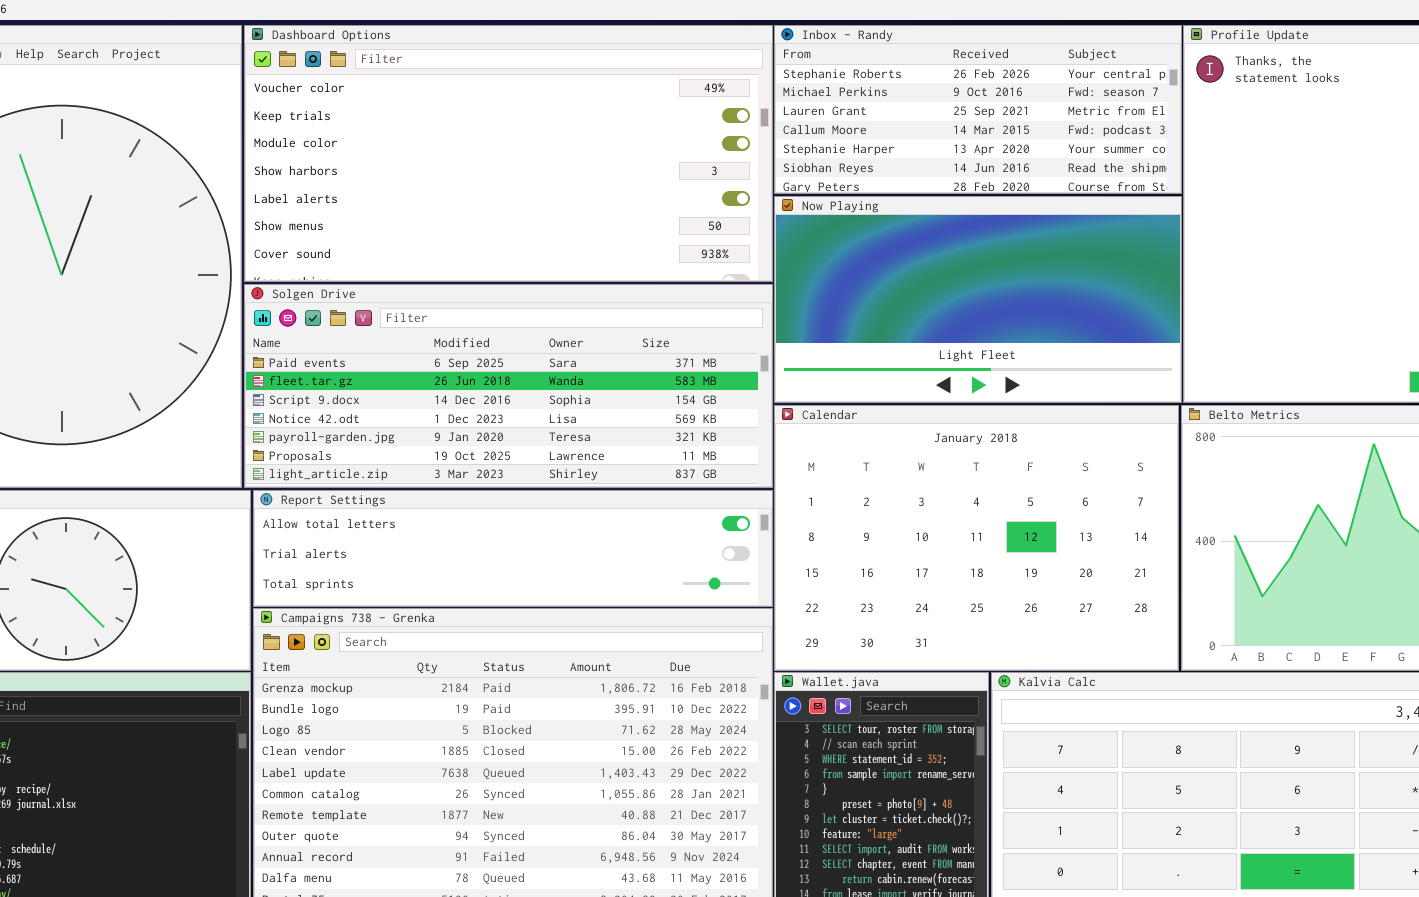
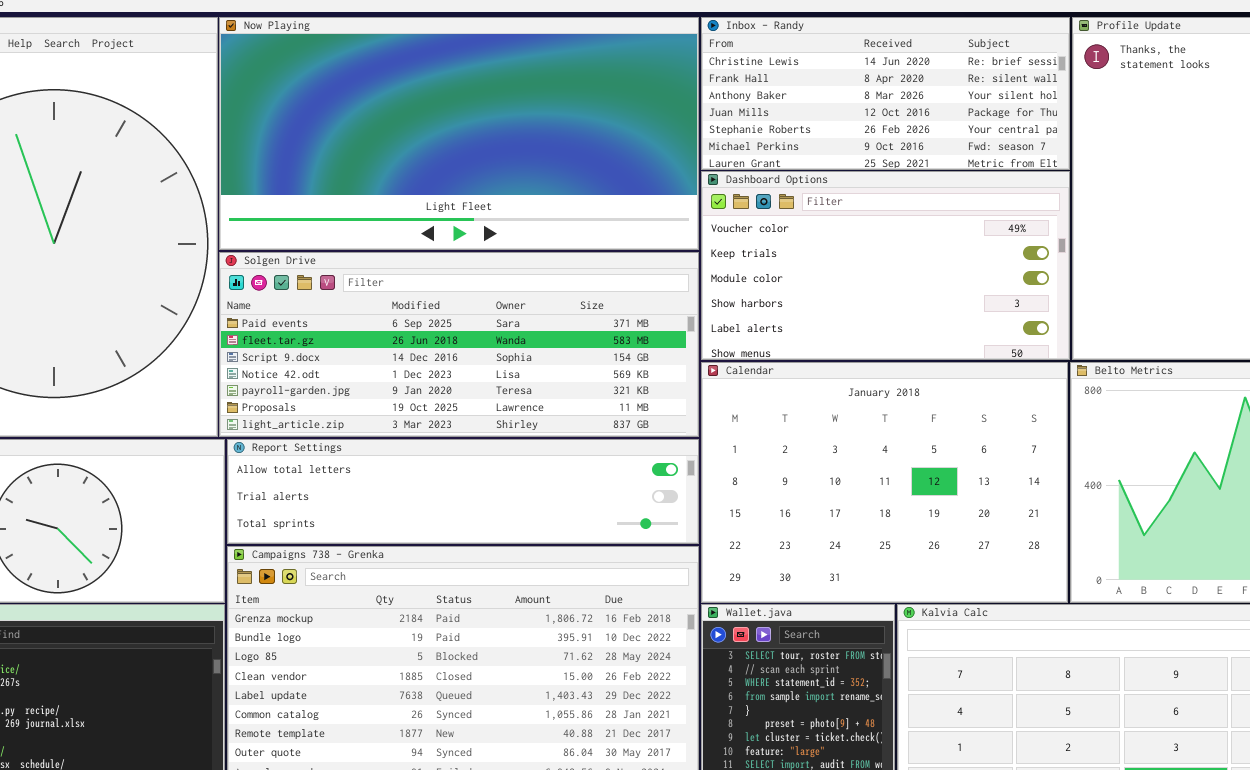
Dashboard Options: [244,25,773,282] -> [701,171,1070,360], moved, resized
Inbox - Randy: [774,25,1182,194] -> [701,17,1070,170], scrolled up 4 rows
Now Playing: [774,196,1182,403] -> [219,17,699,250], moved, resized

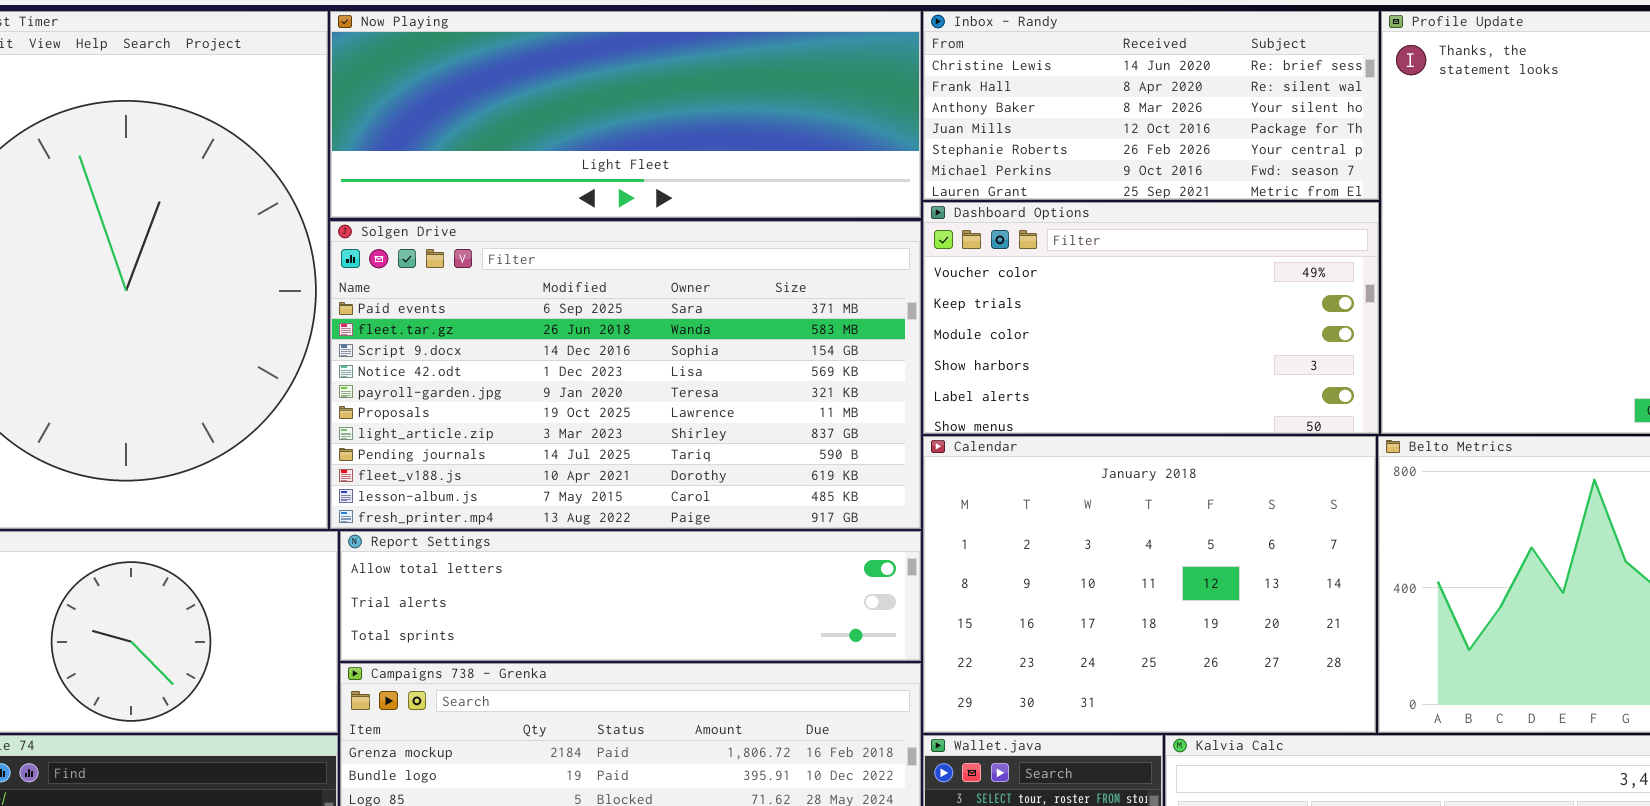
Now Playing: [219,17,699,250] -> [330,11,921,218], resized
Solgen Drive: [219,252,699,437] -> [330,221,921,529], resized

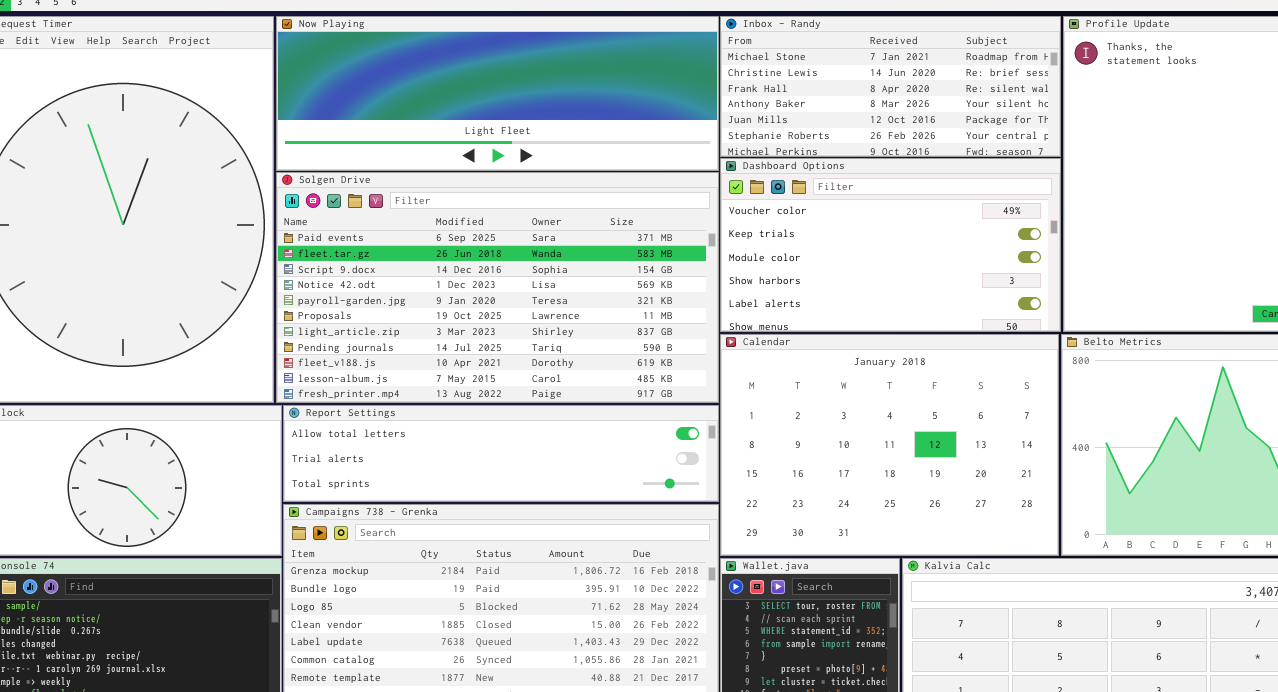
Inbox - Randy: [923,11,1379,200] -> [720,16,1061,157], scrolled up 1 row

